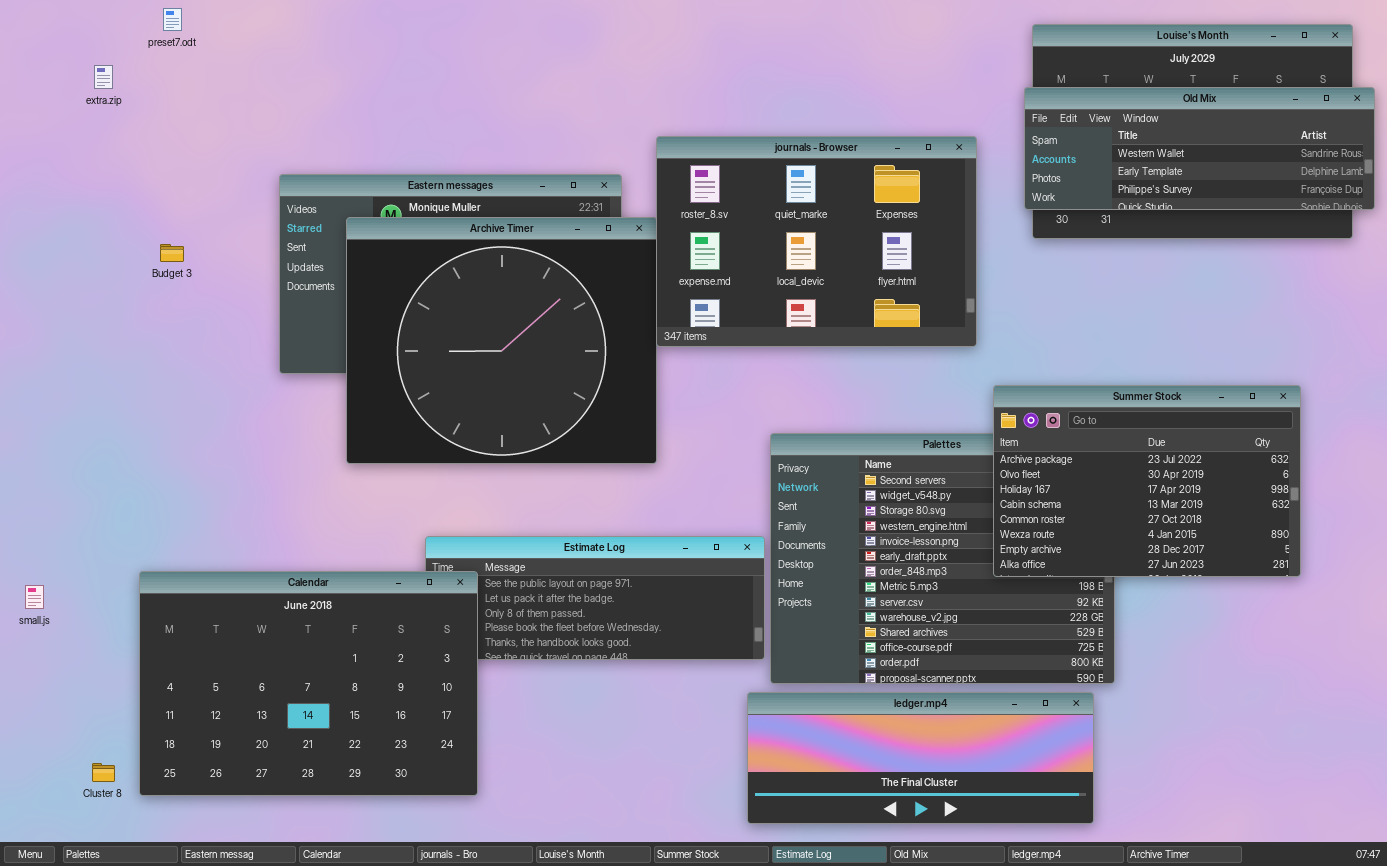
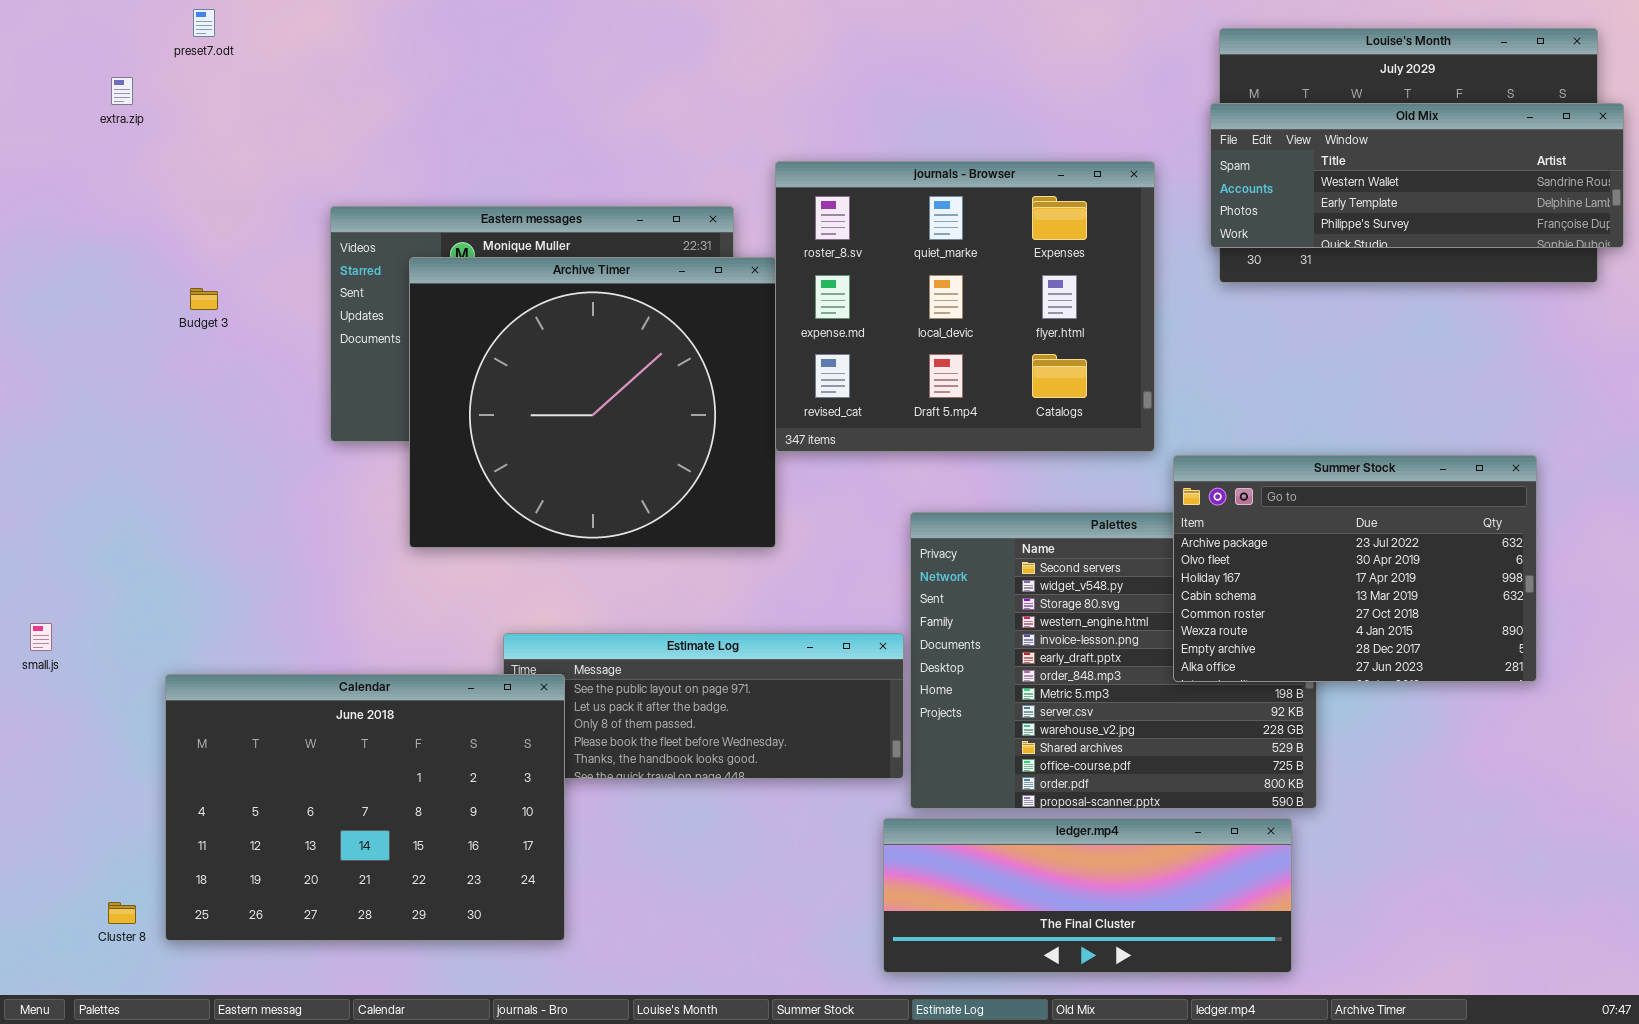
journals - Browser: [656,136,977,347] -> [775,161,1155,452], resized
small.js: [25,585,44,609] -> [30,623,52,651], moved

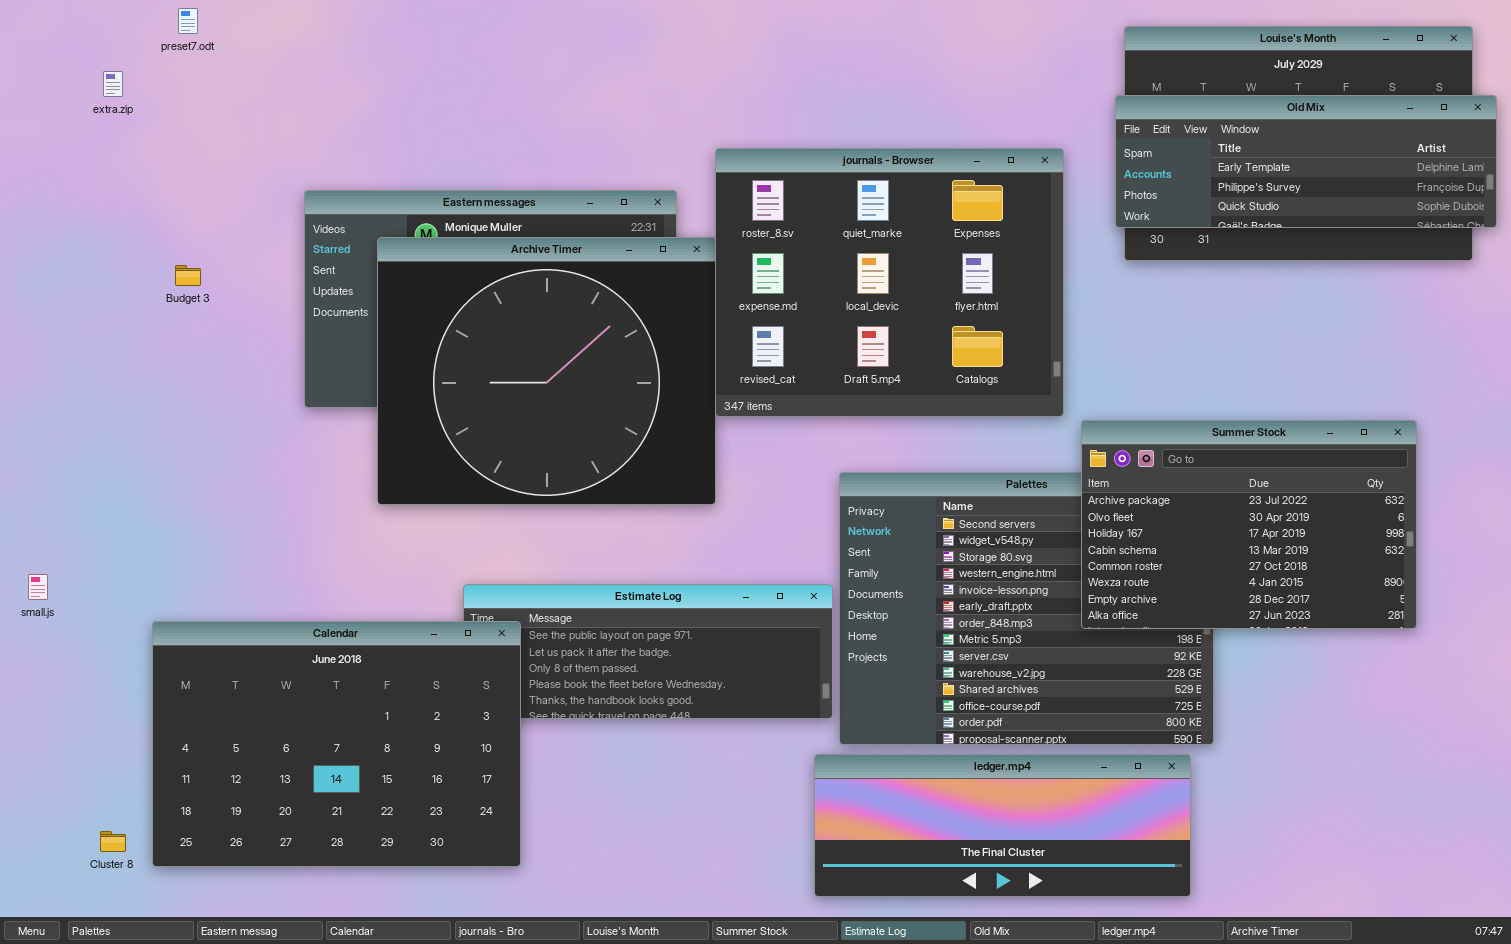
Old Mix: [1210,103,1624,248] -> [1115,95,1497,228], scrolled down 1 row

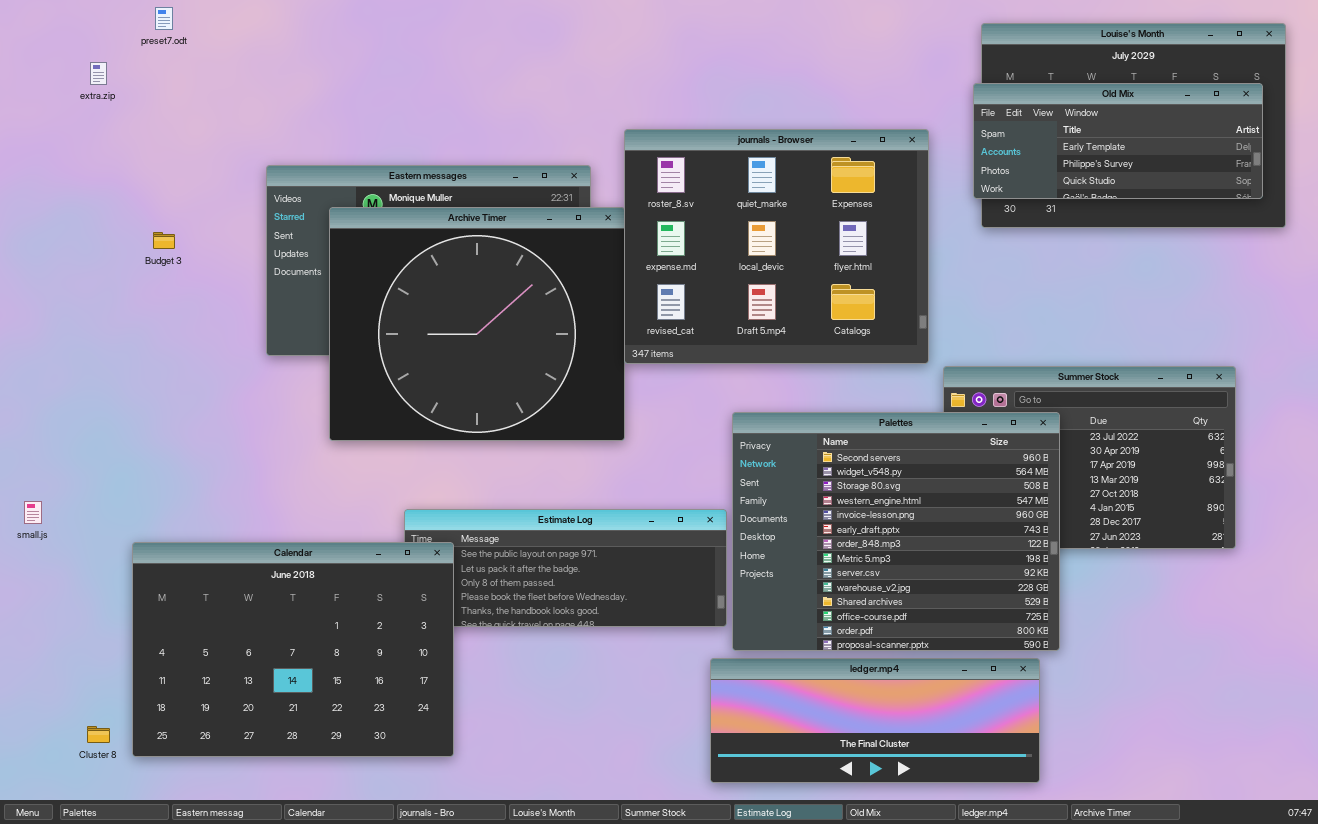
Old Mix: [1115,95,1497,228] -> [973,83,1263,199], resized
Palettes: [839,472,1214,745] -> [732,412,1060,651], raised

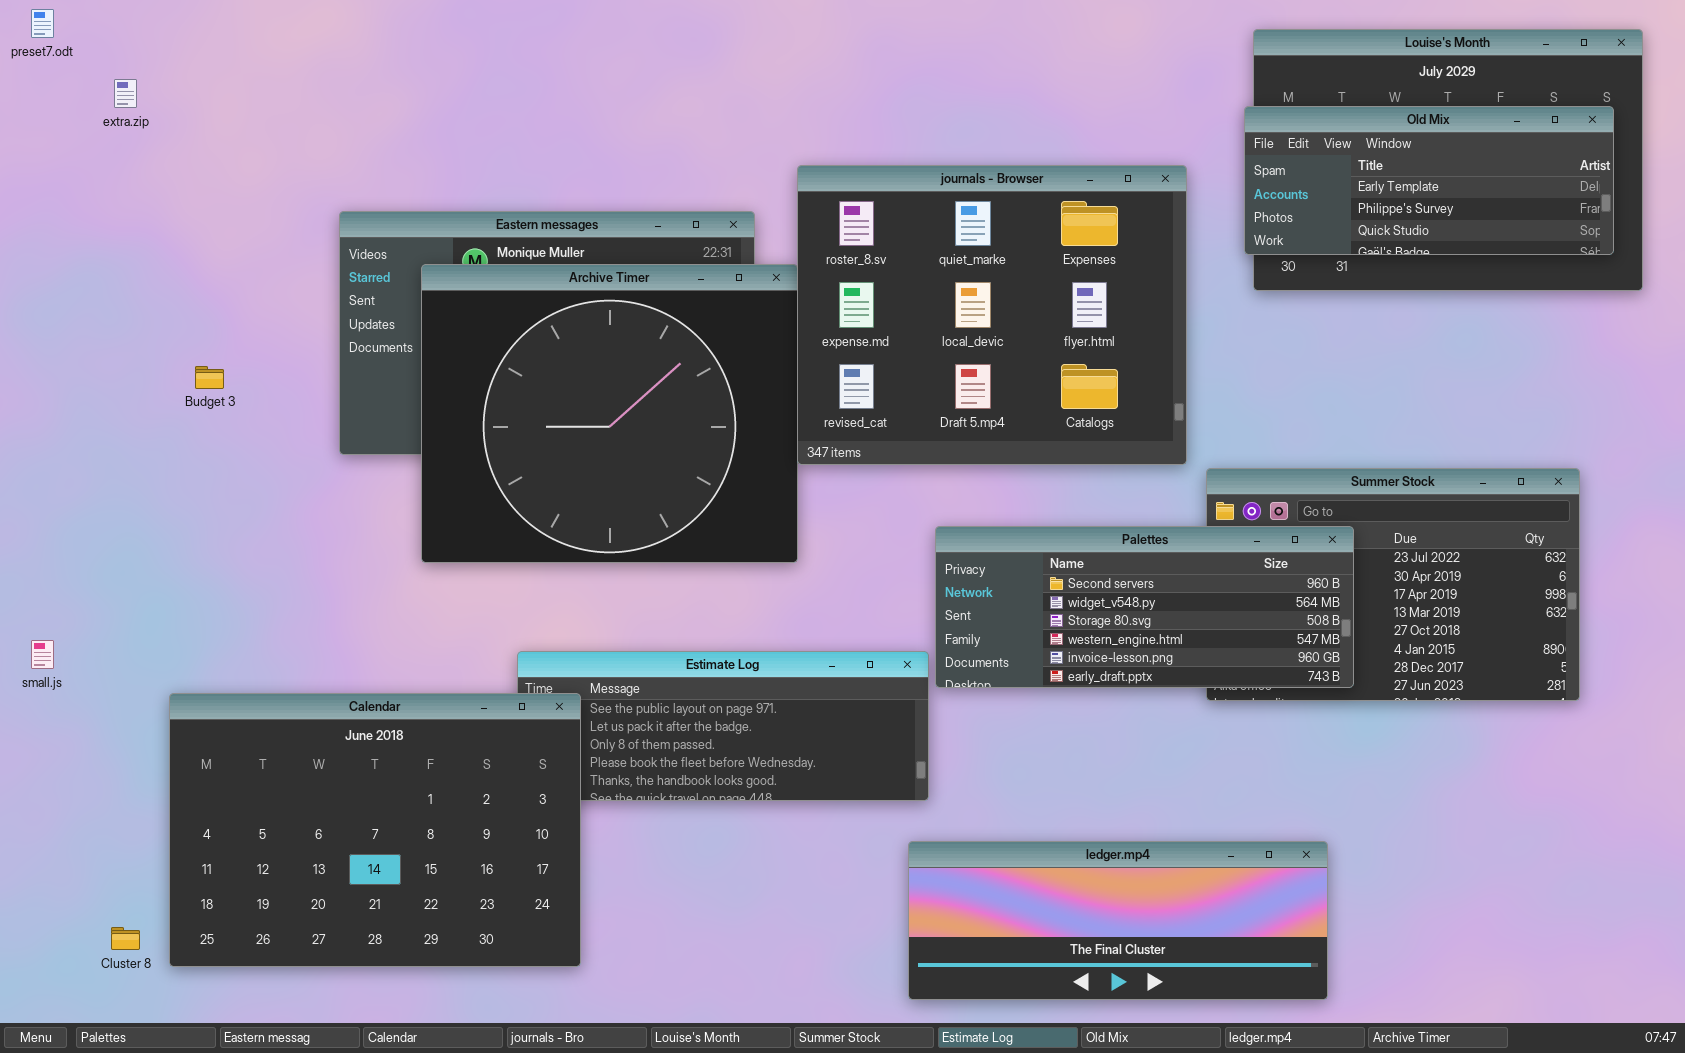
preset7.odt: [155,7,173,30] -> [31,9,54,38], moved
Budget 3: [153,232,175,249] -> [195,366,224,389], moved
Palettes: [732,412,1060,651] -> [935,526,1354,688], resized

